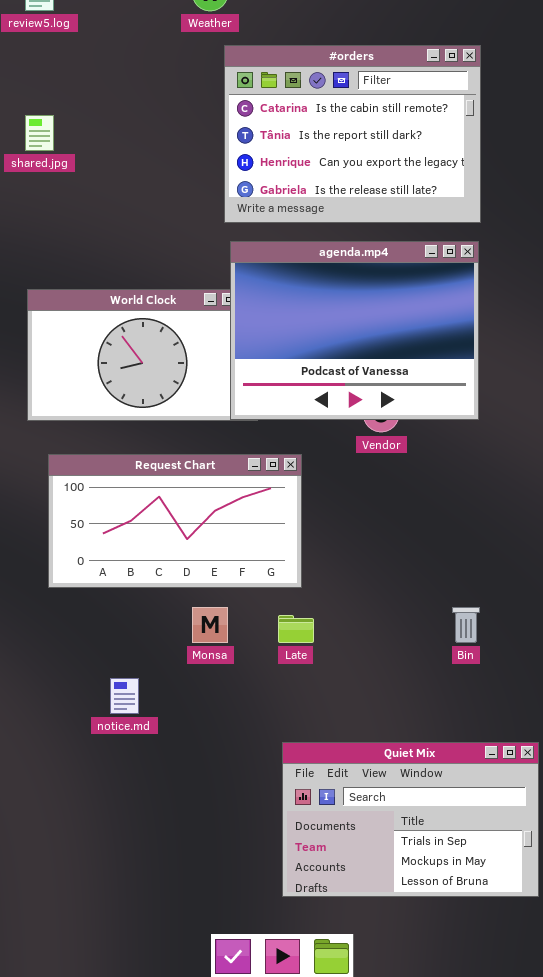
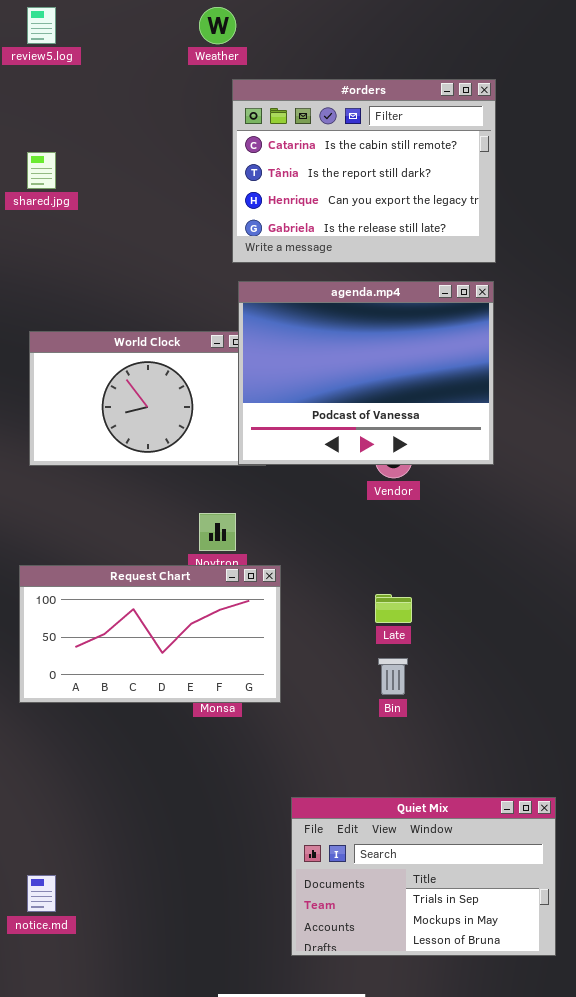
Request Chart: [48,454,302,588] -> [19,565,281,703], moved
Bin: [452,607,480,643] -> [378,658,408,695], moved
Late: [278,615,314,643] -> [375,594,412,623], moved
notice.md: [110,678,139,714] -> [27,875,56,912], moved

